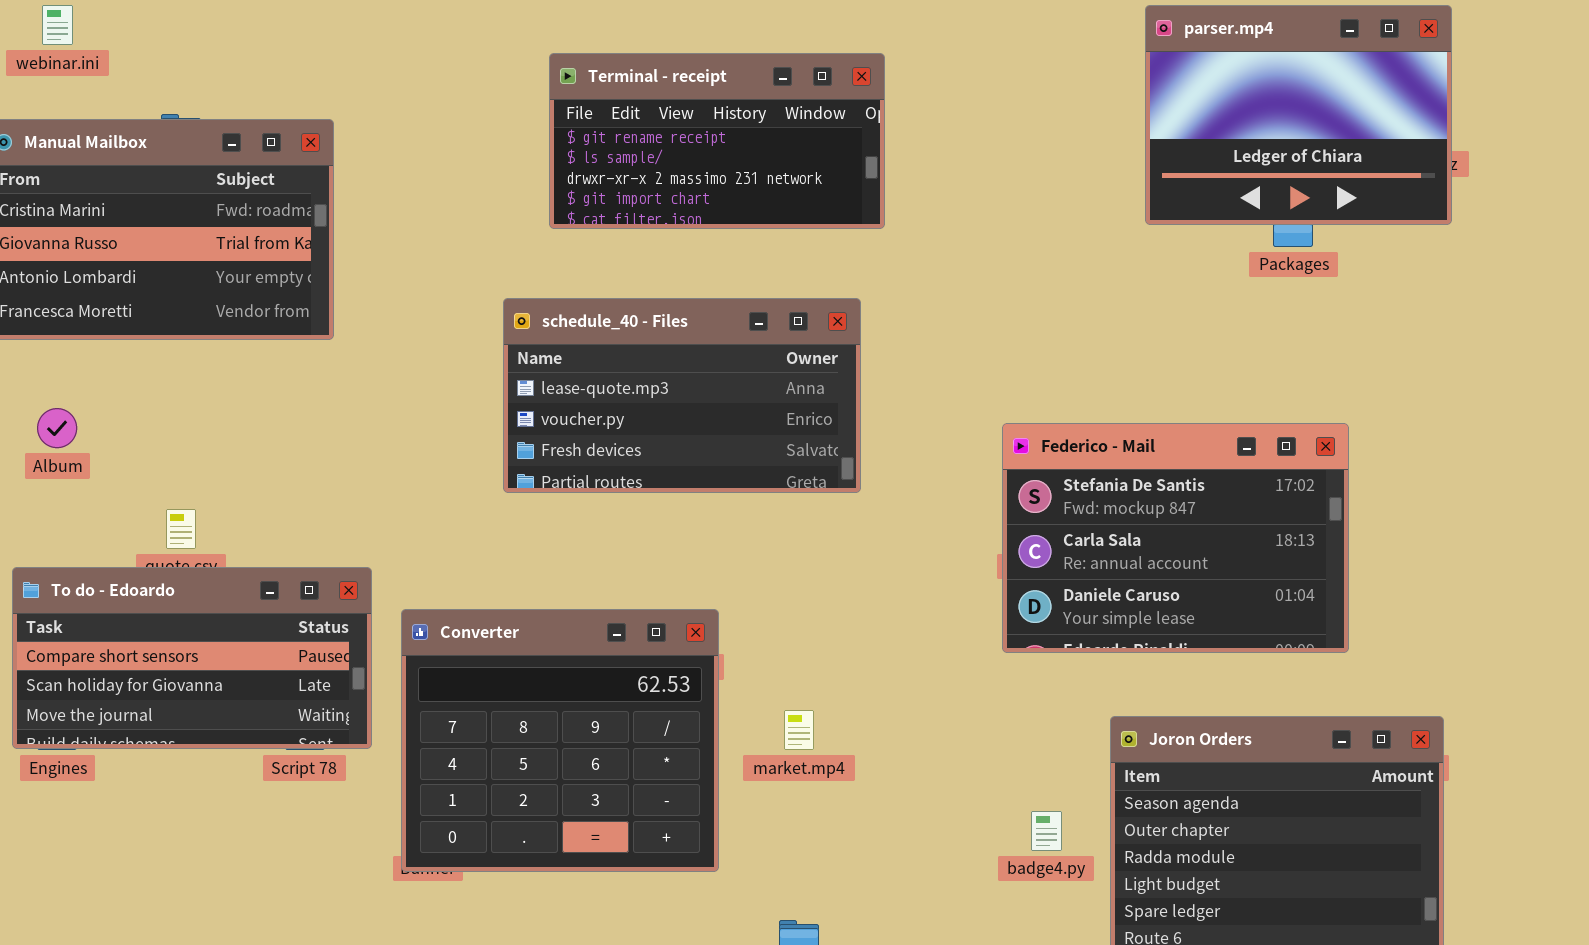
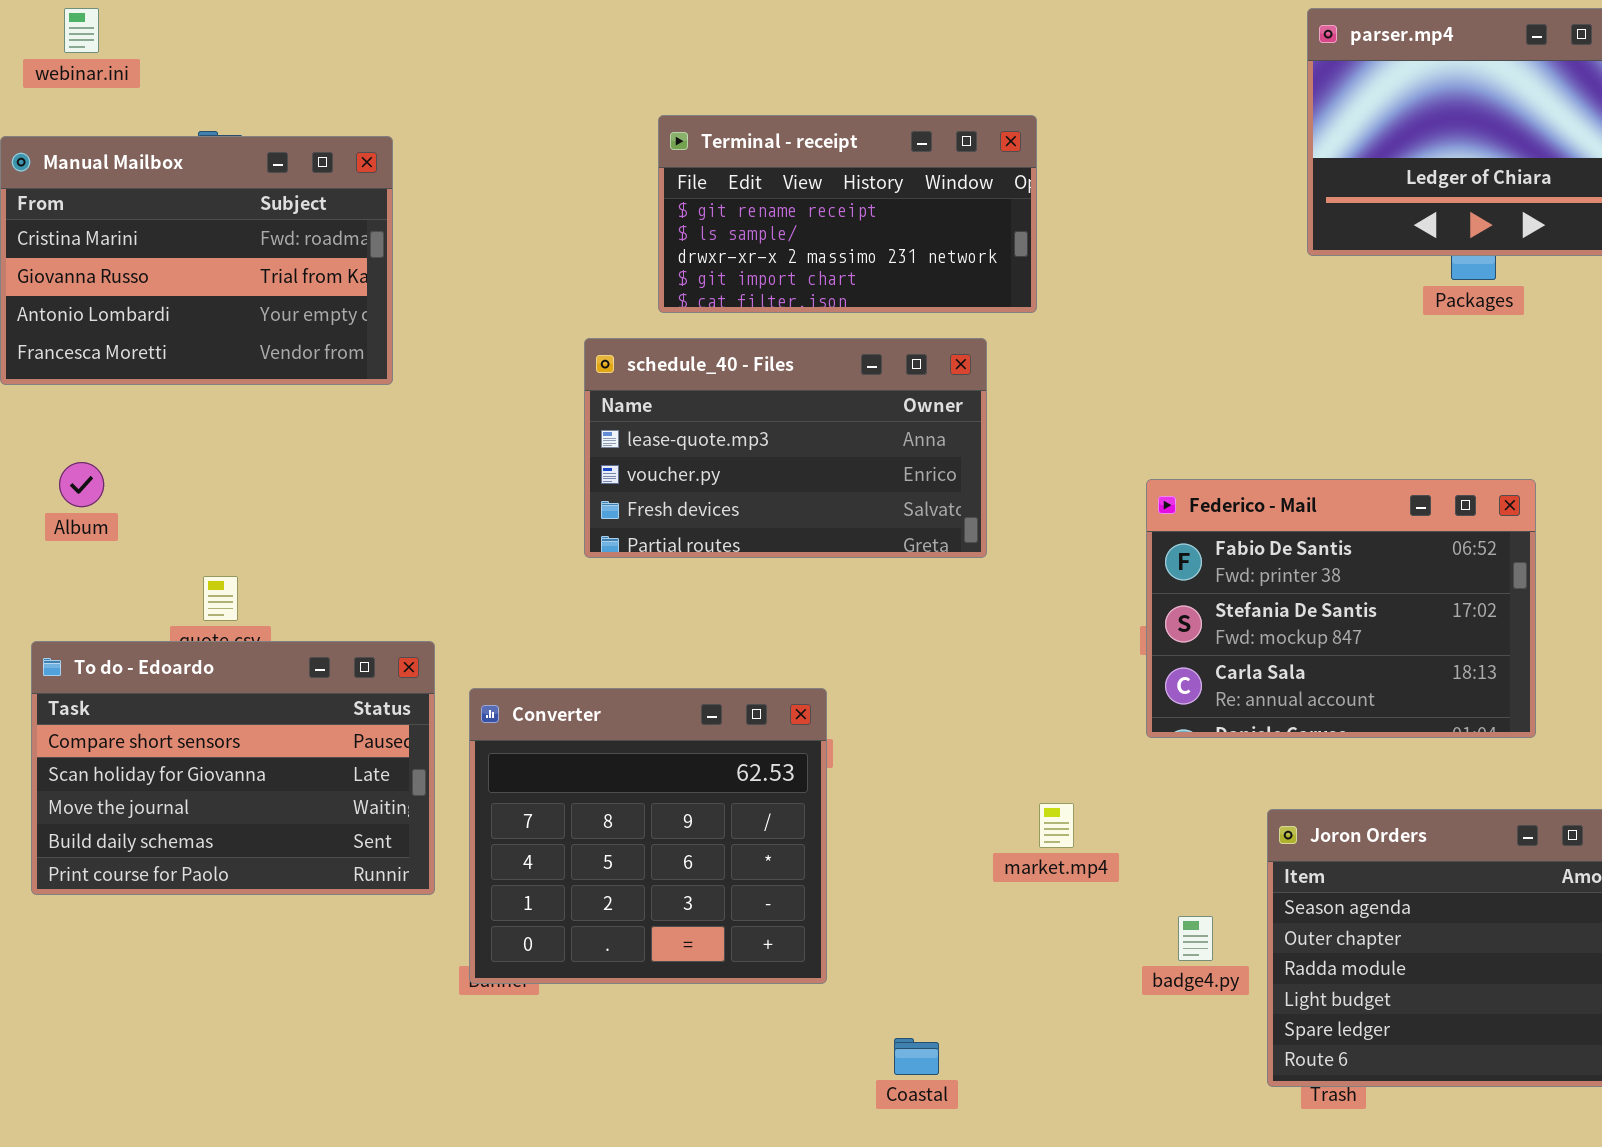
Terminal - receipt: [549,53,885,229] -> [658,115,1037,313], moved
Federico - Mail: [1002,423,1349,653] -> [1146,479,1536,738], scrolled up 1 row
To do - Edoardo: [12,567,372,749] -> [31,641,435,895], resized
market.mp4: [784,710,814,750] -> [1039,803,1074,848], moved

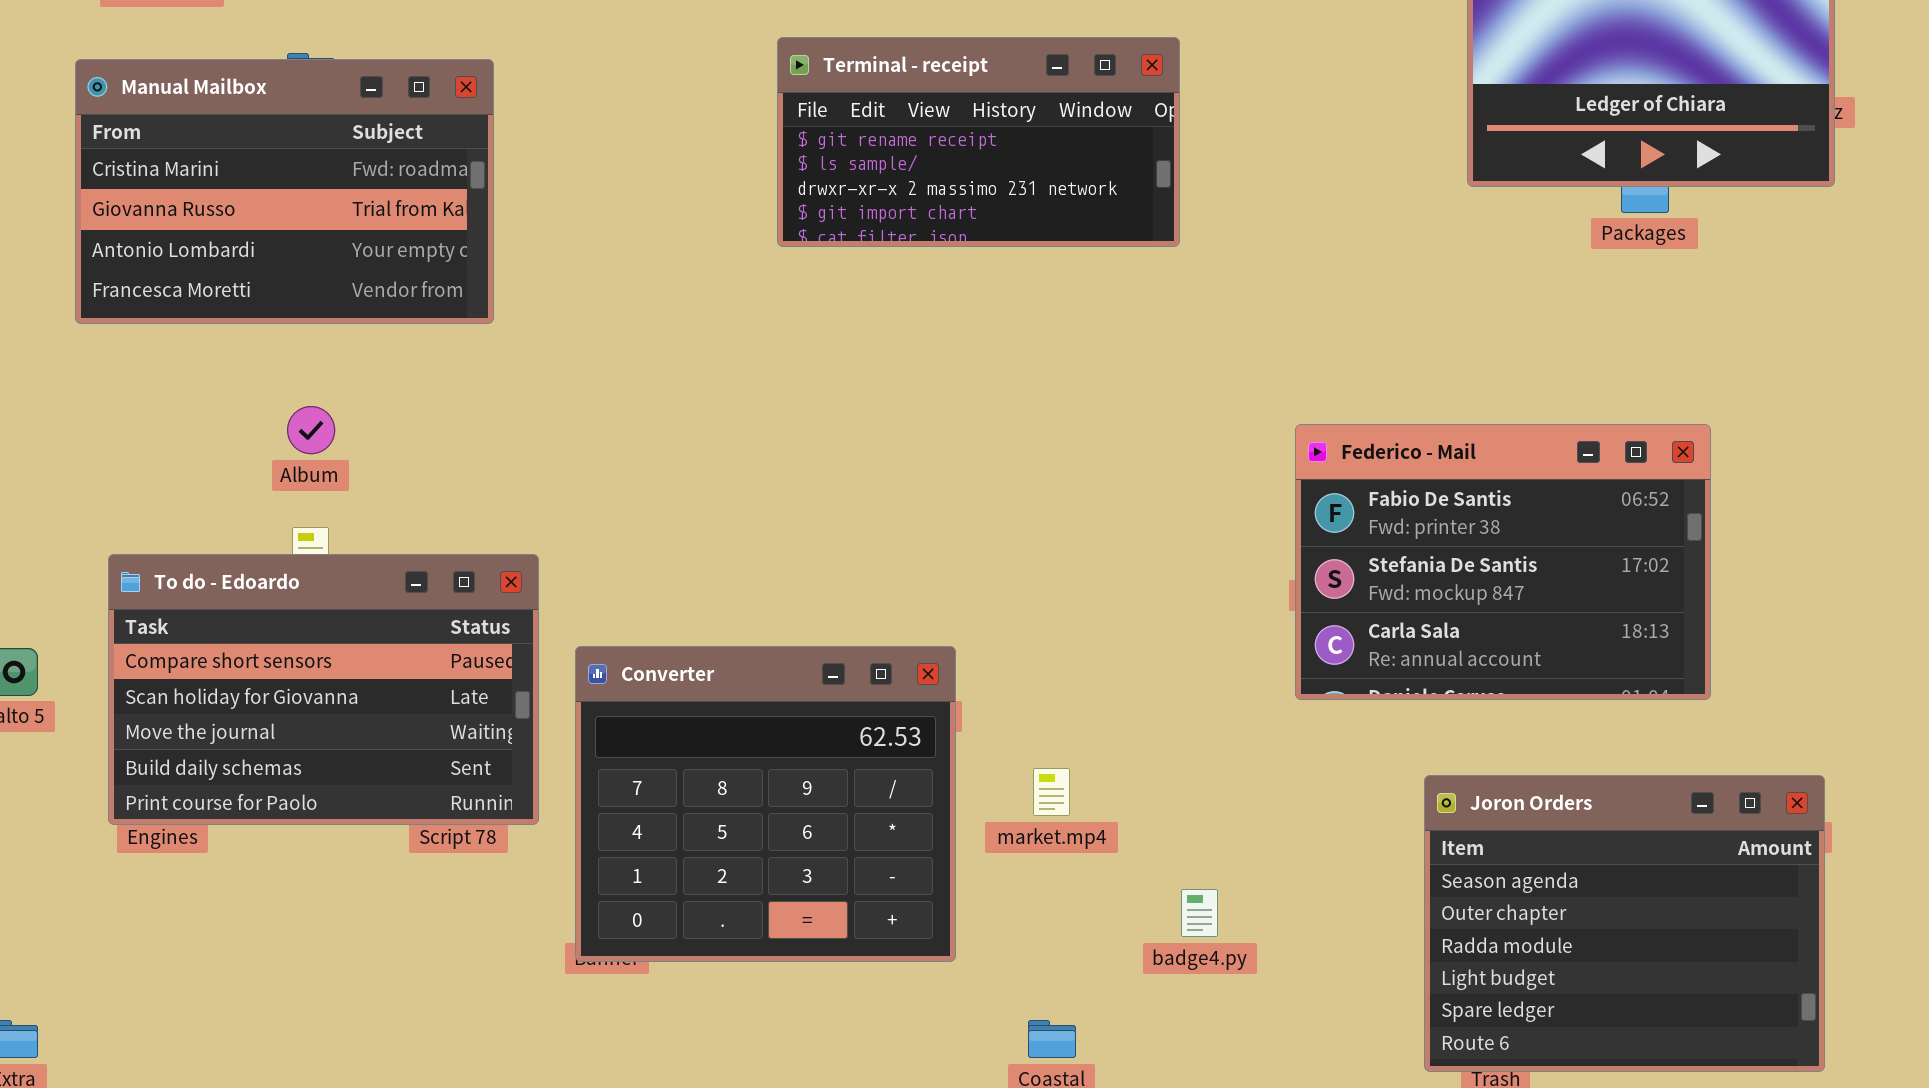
schedule_40 - Files: [584,338,987,558] -> none, closed
Album: [59,462,104,507] -> [287,406,335,454], moved
To do - Edoardo: [31,641,435,895] -> [108,554,539,825], moved
market.mp4: [1039,803,1074,848] -> [1033,768,1070,816], moved
badge4.py: [1178,916,1213,961] -> [1181,889,1218,937], moved

